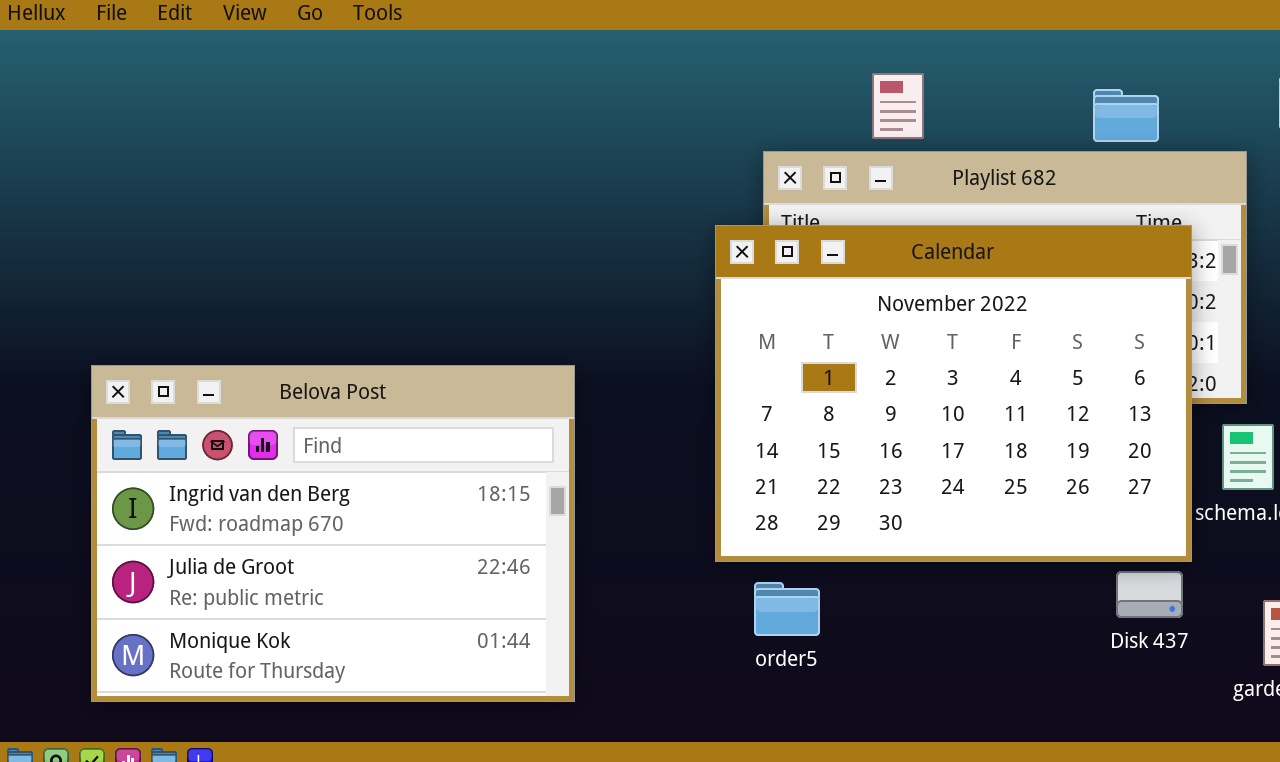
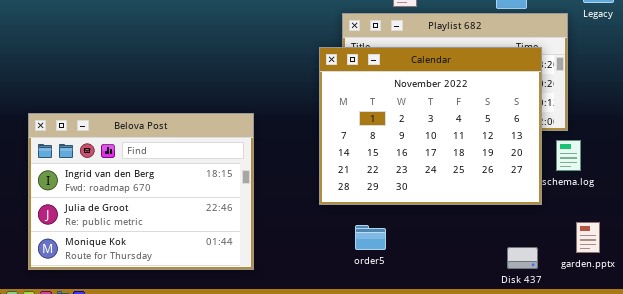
Disk 437: [1116,571,1183,618] -> [507,247,538,269], moved
order5: [754,582,820,636] -> [355,225,386,250], moved

